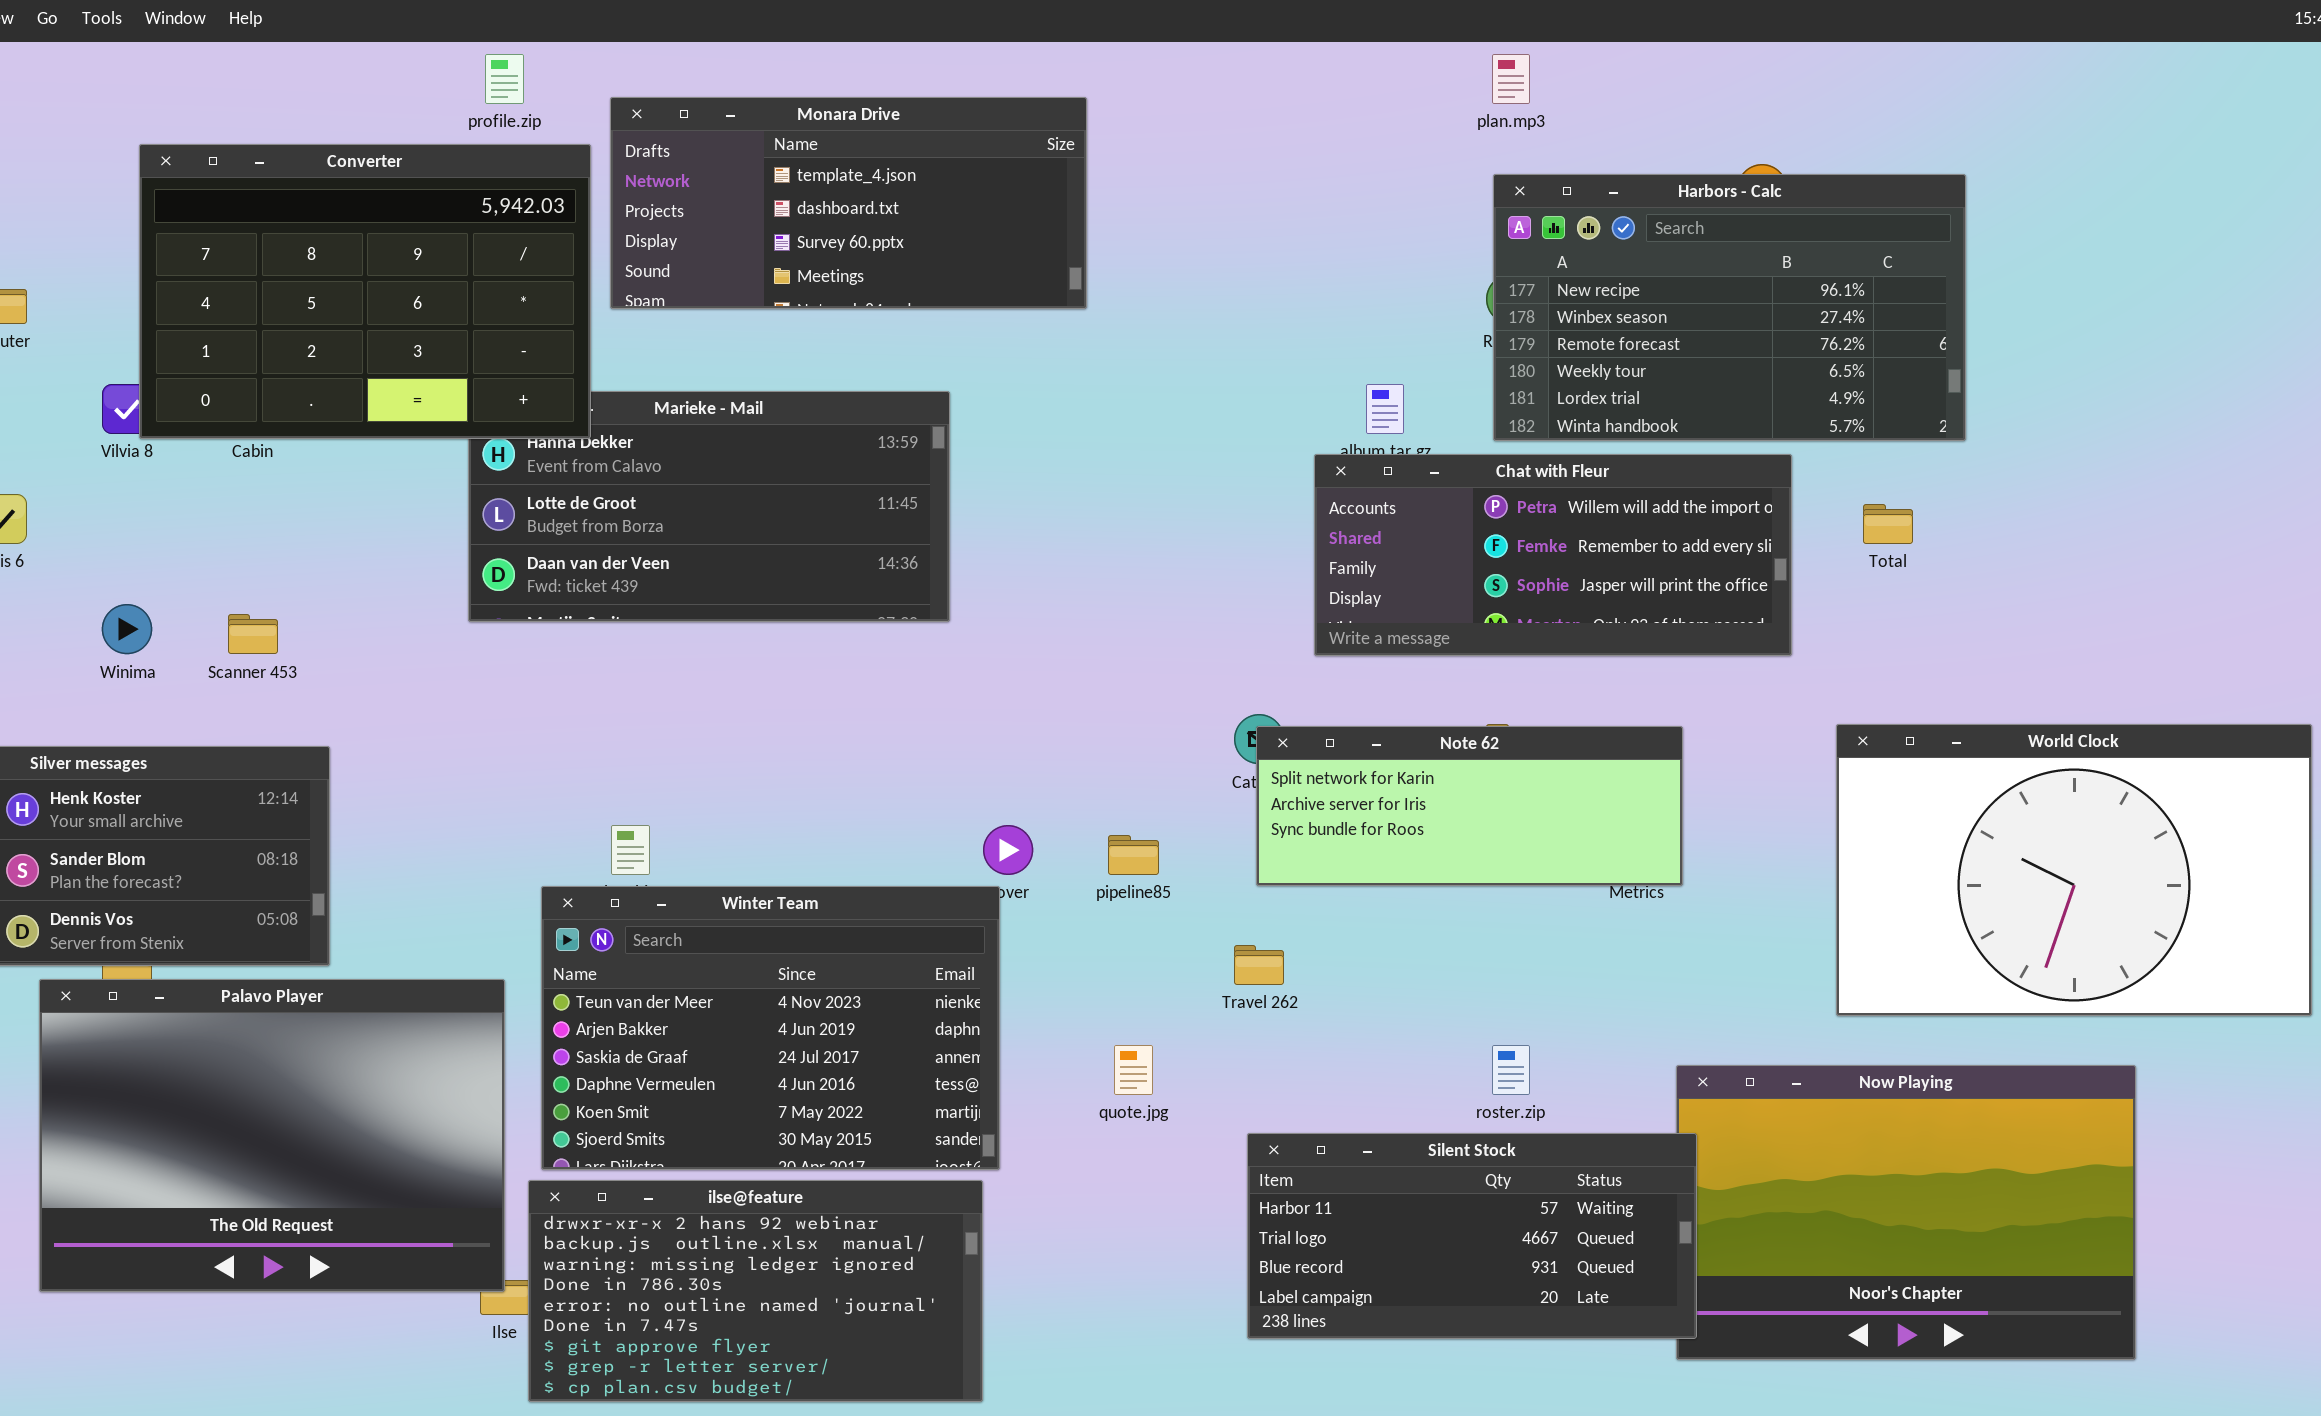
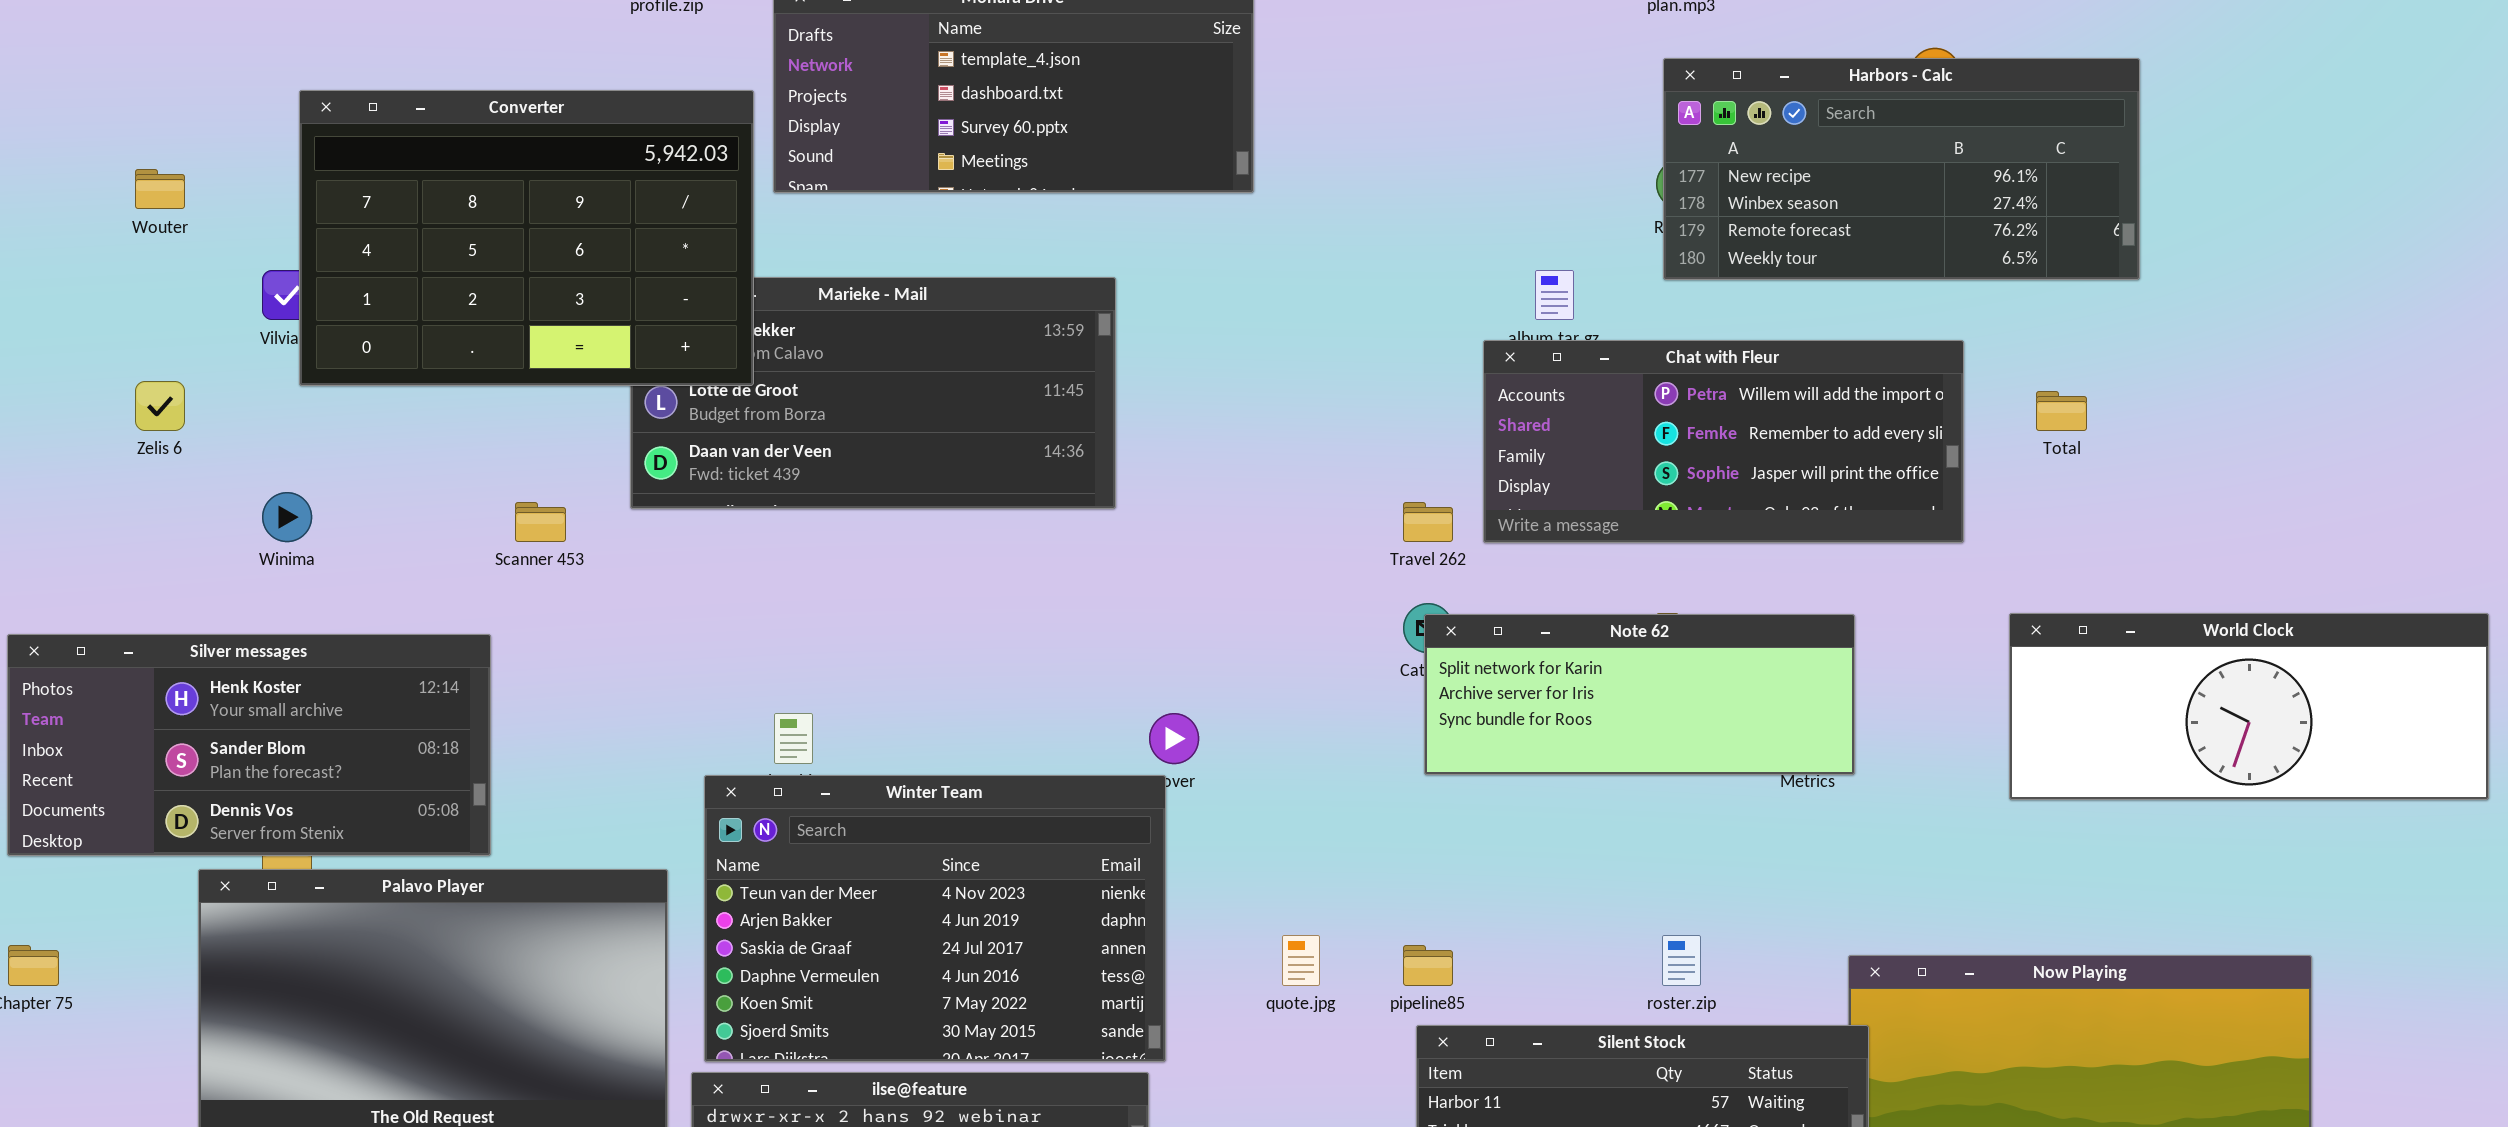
Converter: [139,144,591,439] -> [299,90,754,386], moved
Harbors - Calc: [1493,174,1966,441] -> [1663,58,2140,280], resized
Scanner 453: [228,614,278,654] -> [515,502,566,542], moved
World Clock: [1836,724,2312,1016] -> [2009,613,2489,800], resized
pipeline85: [1108,835,1159,875] -> [1403,945,1453,986], moved
Travel 262: [1234,945,1284,985] -> [1403,502,1453,542], moved

